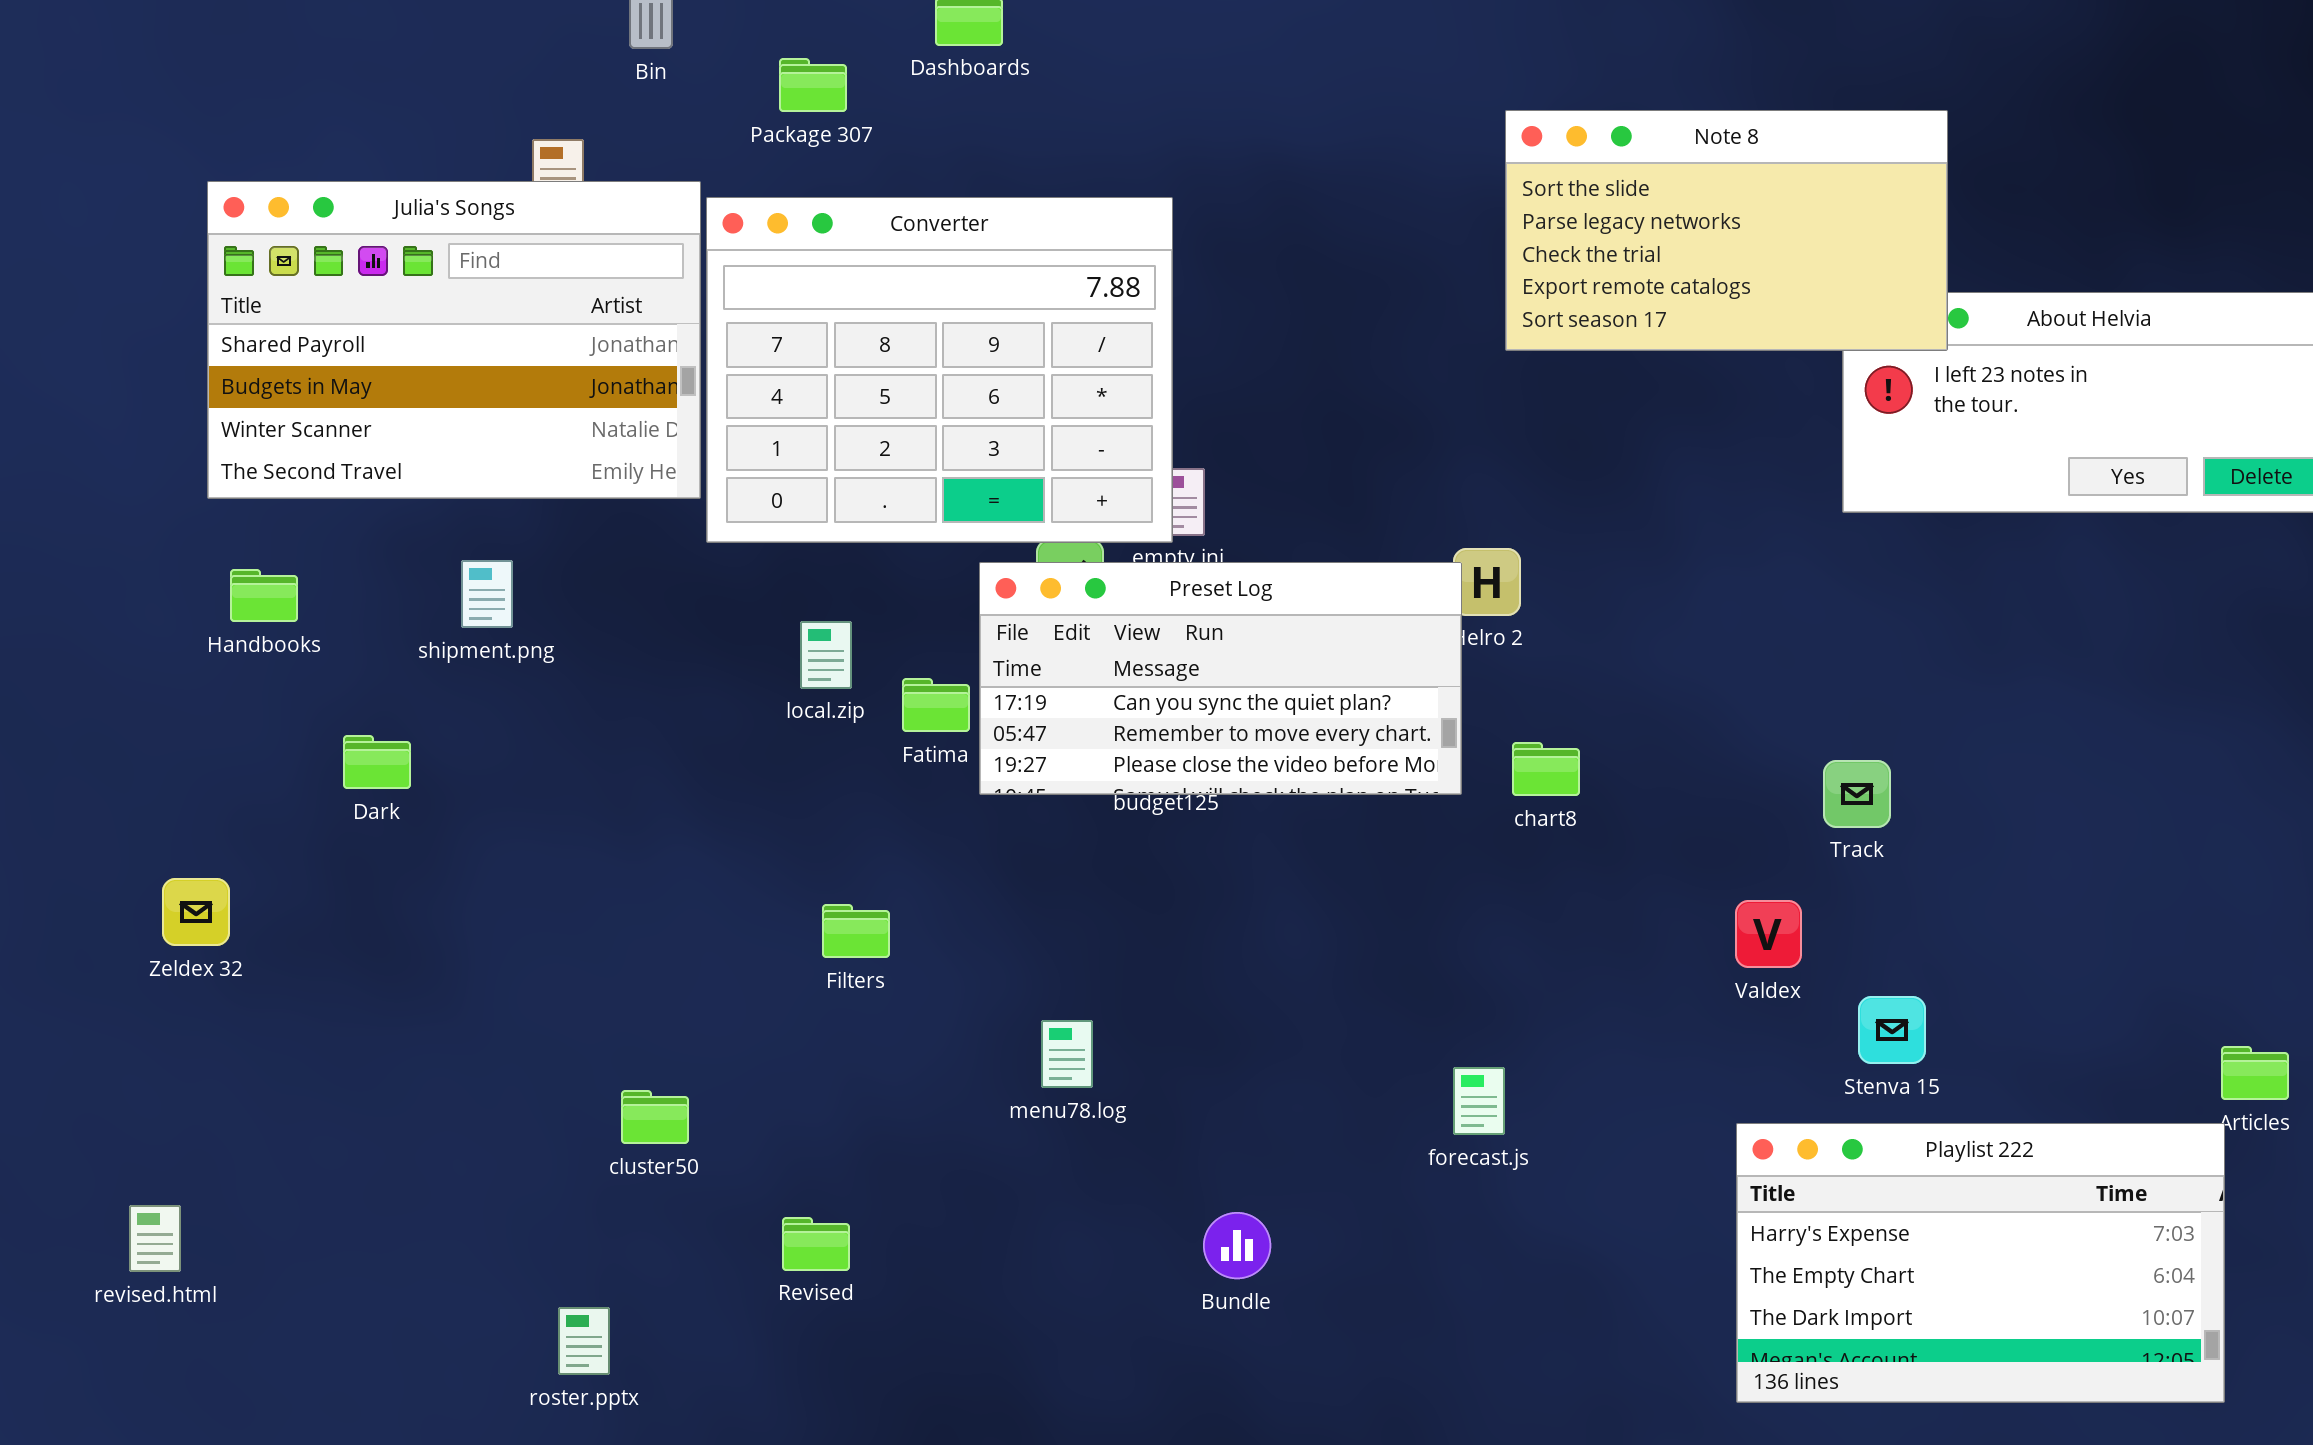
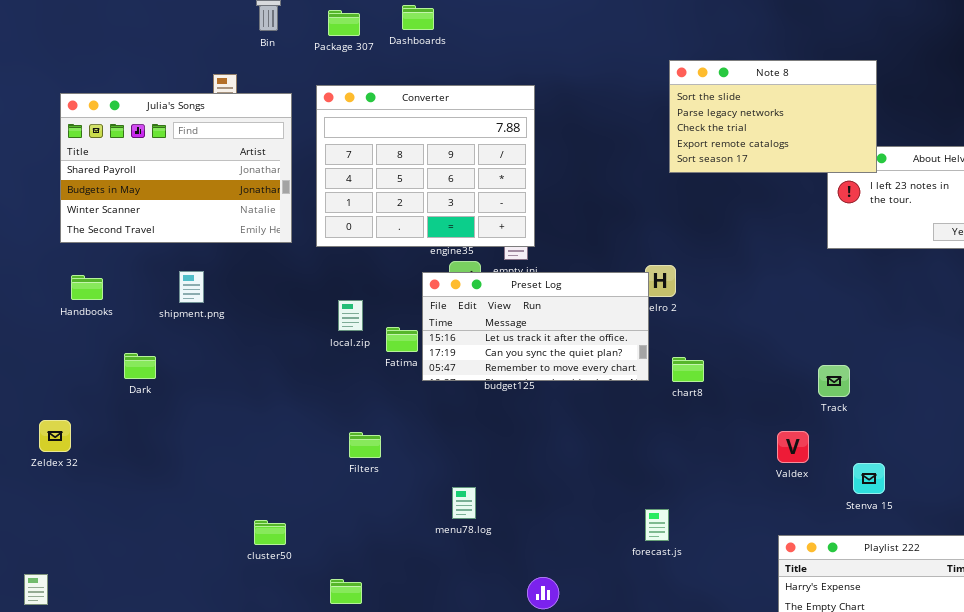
Package 307: [779,58,847,112] -> [328,10,360,36], moved
Converter: [706,197,1173,543] -> [316,85,535,247], moved
Preset Log: [979,562,1462,795] -> [422,272,649,381], scrolled up 1 row
Stenva 15: [1858,996,1926,1064] -> [853,463,885,494], moved

